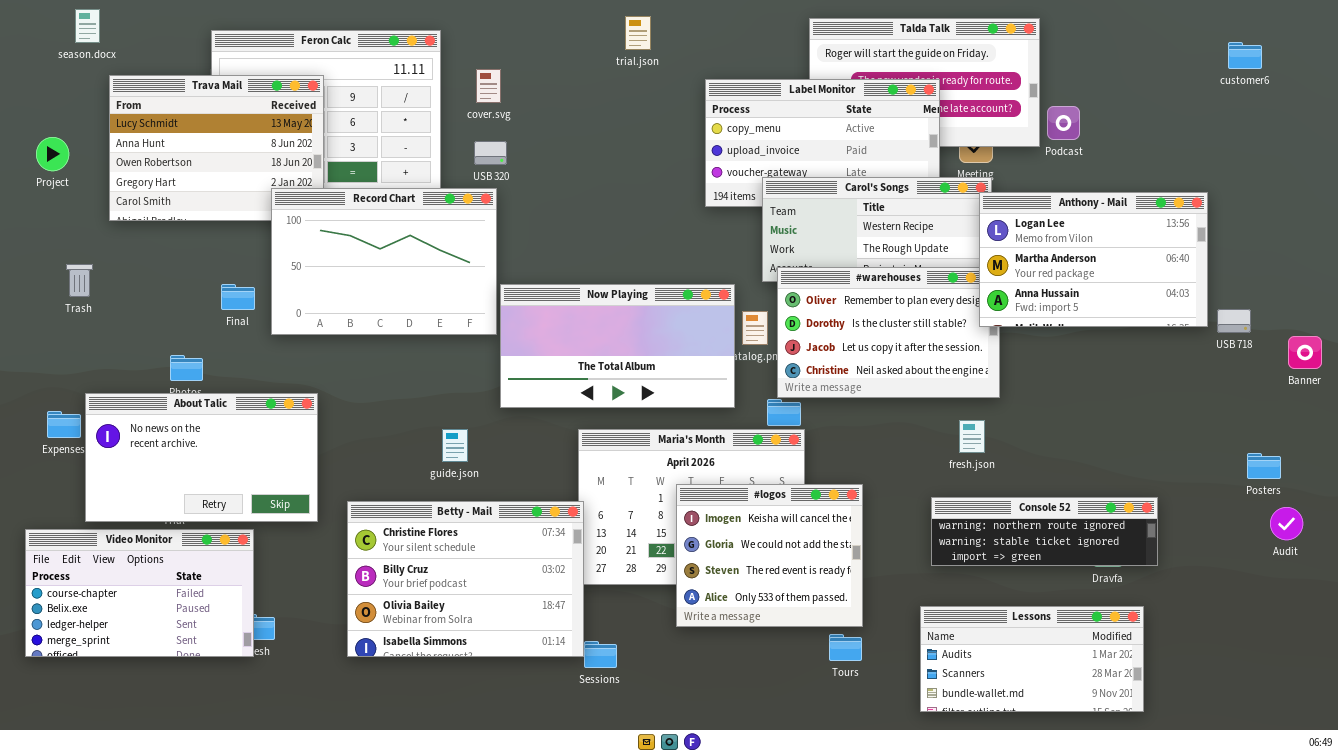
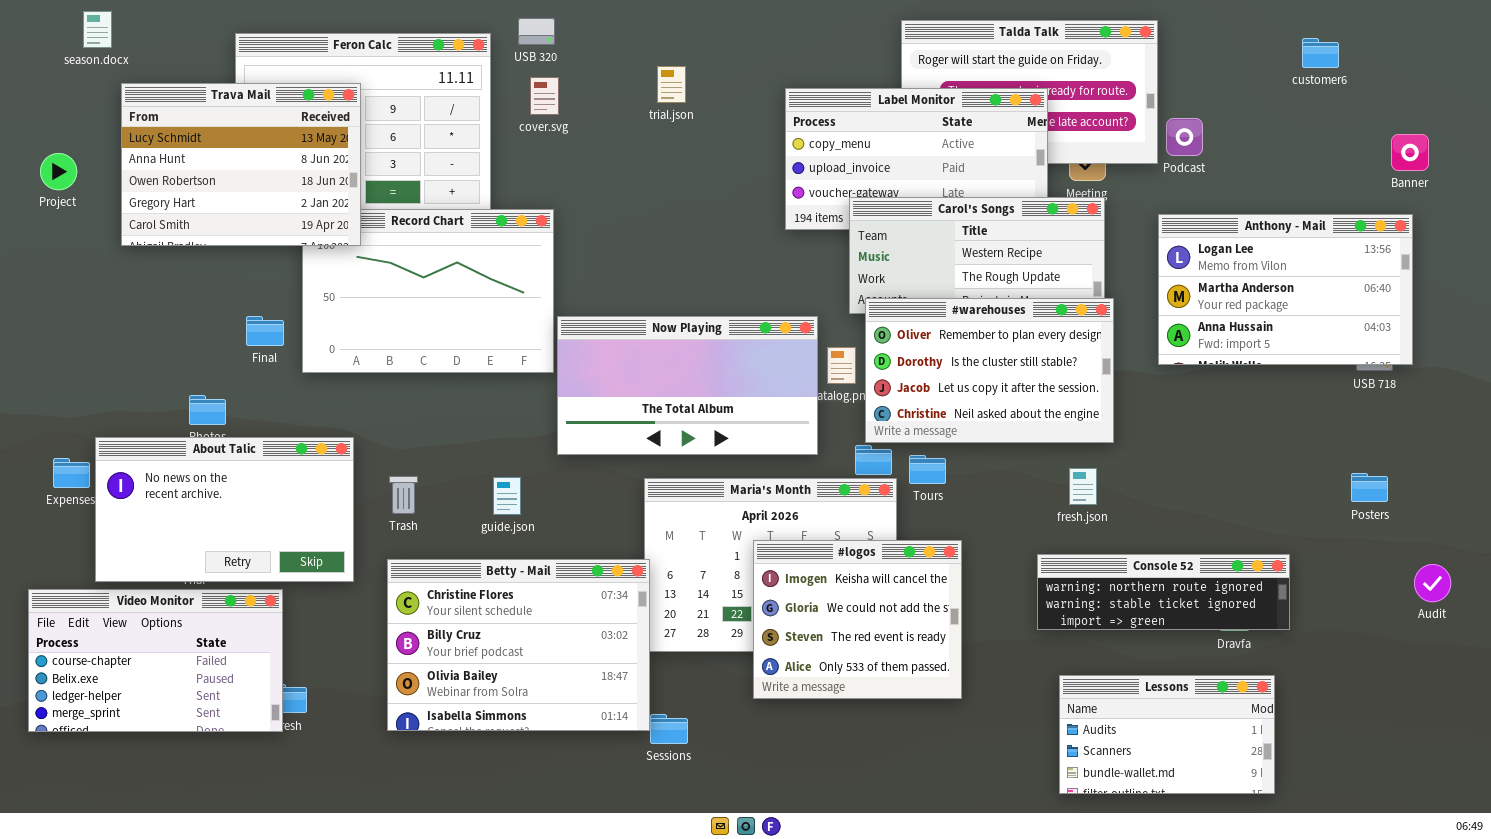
trial.json: [625,16,651,50] -> [657,66,686,103], moved
customer6: [1228,42,1262,69] -> [1302,38,1339,68], moved
Trava Mail: [109,75,324,221] -> [121,83,361,246], raised
USB 320: [474,141,507,165] -> [518,18,555,45], moved
Anthony - Mail: [979,192,1208,327] -> [1158,214,1413,365], moved
Trash: [66,264,93,297] -> [389,476,418,514], moved
Banner: [1288,336,1322,369] -> [1391,134,1429,171], moved
Posters: [1247,453,1281,479] -> [1351,473,1388,502], moved
Lessons: [920,606,1144,712] -> [1059,675,1275,794], resized
Tours: [829,634,862,661] -> [909,455,946,484], moved

